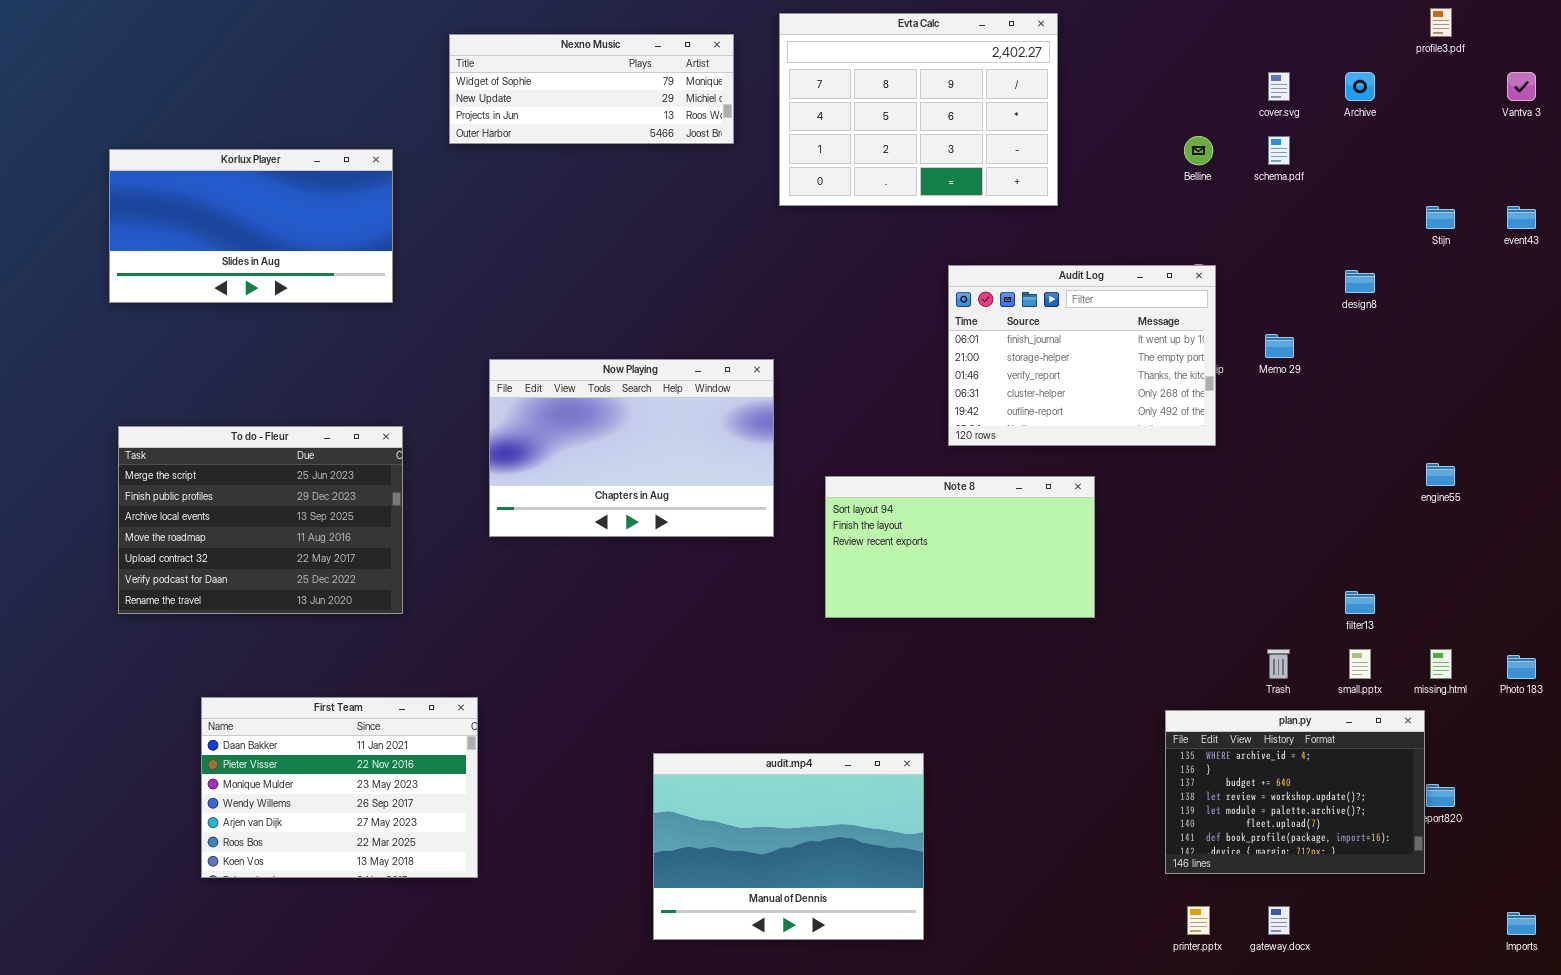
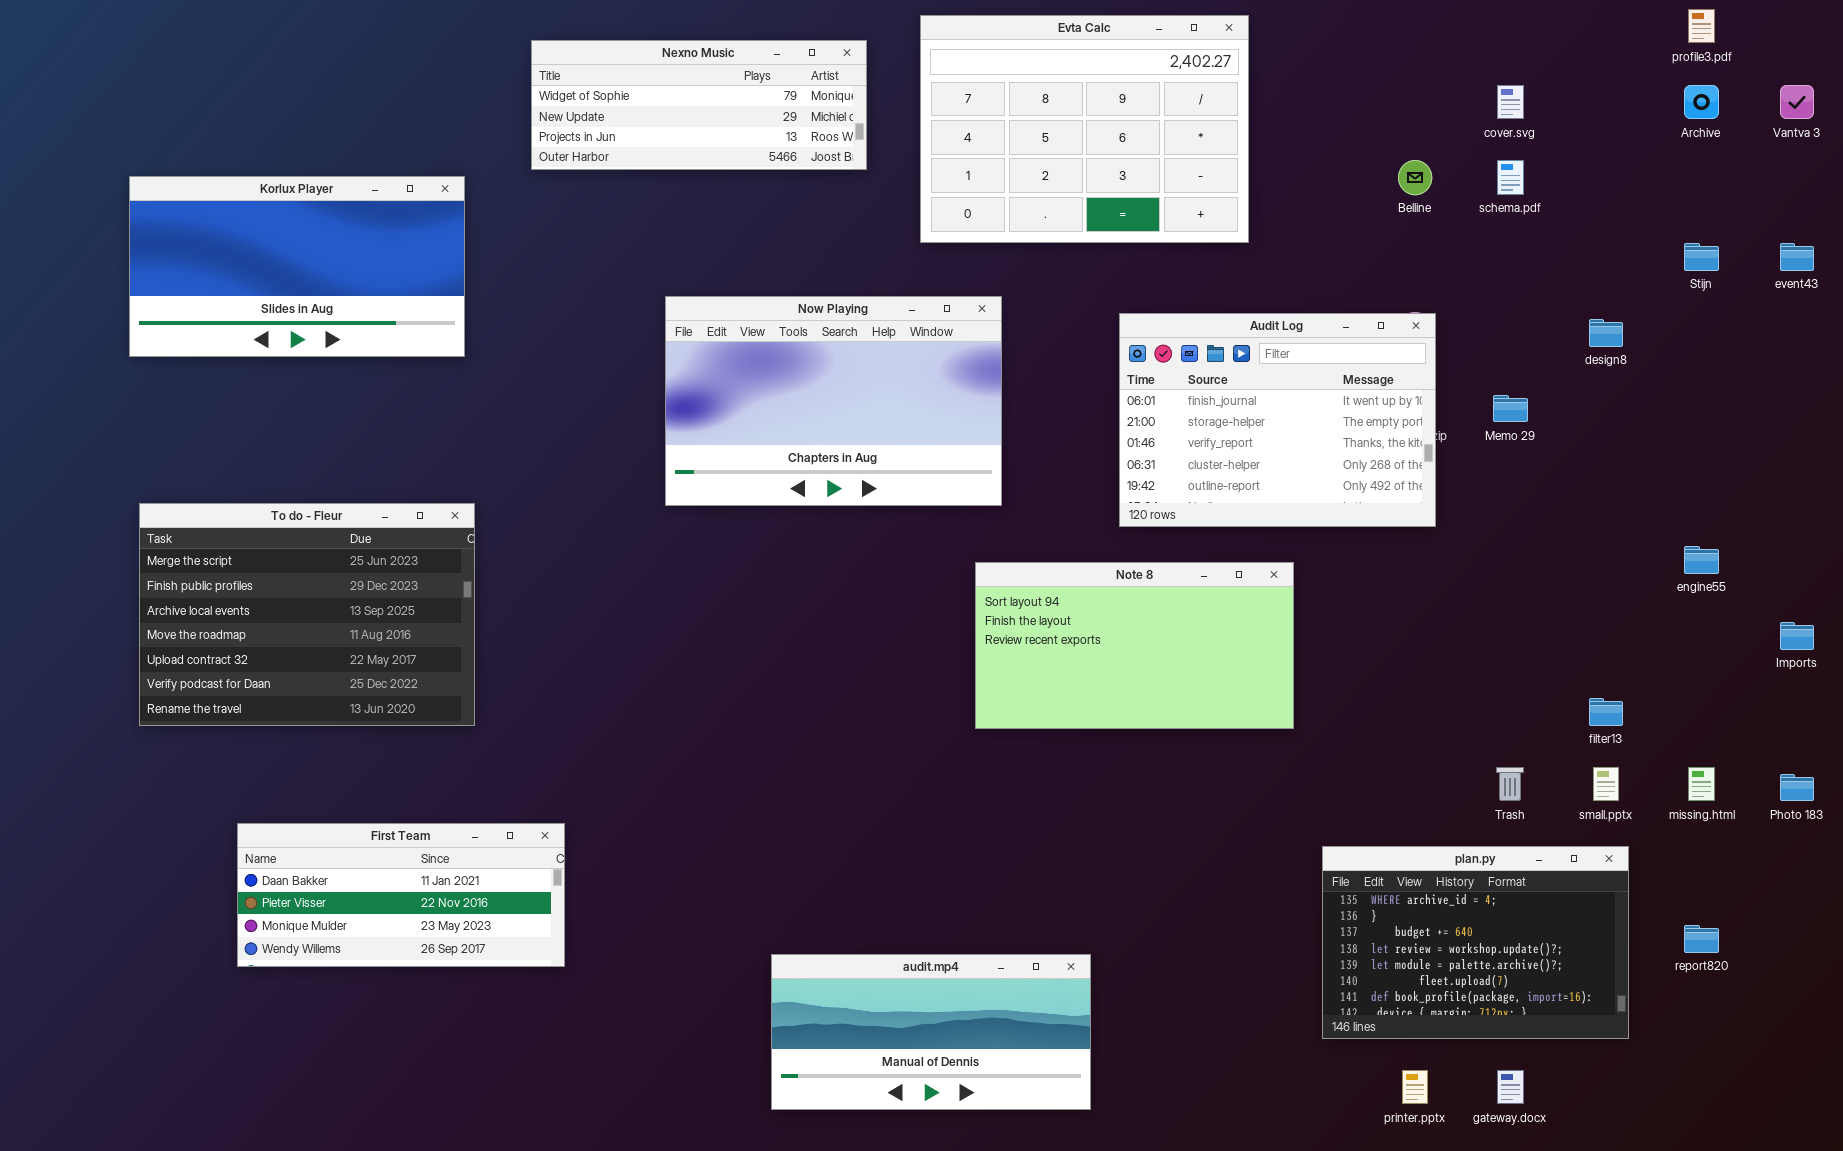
Archive: [1345,72,1375,101] -> [1684,85,1719,119], moved
Now Playing: [489,359,774,537] -> [665,296,1002,506], moved
First Team: [201,697,478,878] -> [237,823,565,967], resized
plan.py: [1165,710,1425,874] -> [1322,846,1629,1039], moved
audit.mp4: [653,753,924,940] -> [771,954,1091,1110], resized
Imports: [1507,912,1536,935] -> [1780,622,1814,650], moved

